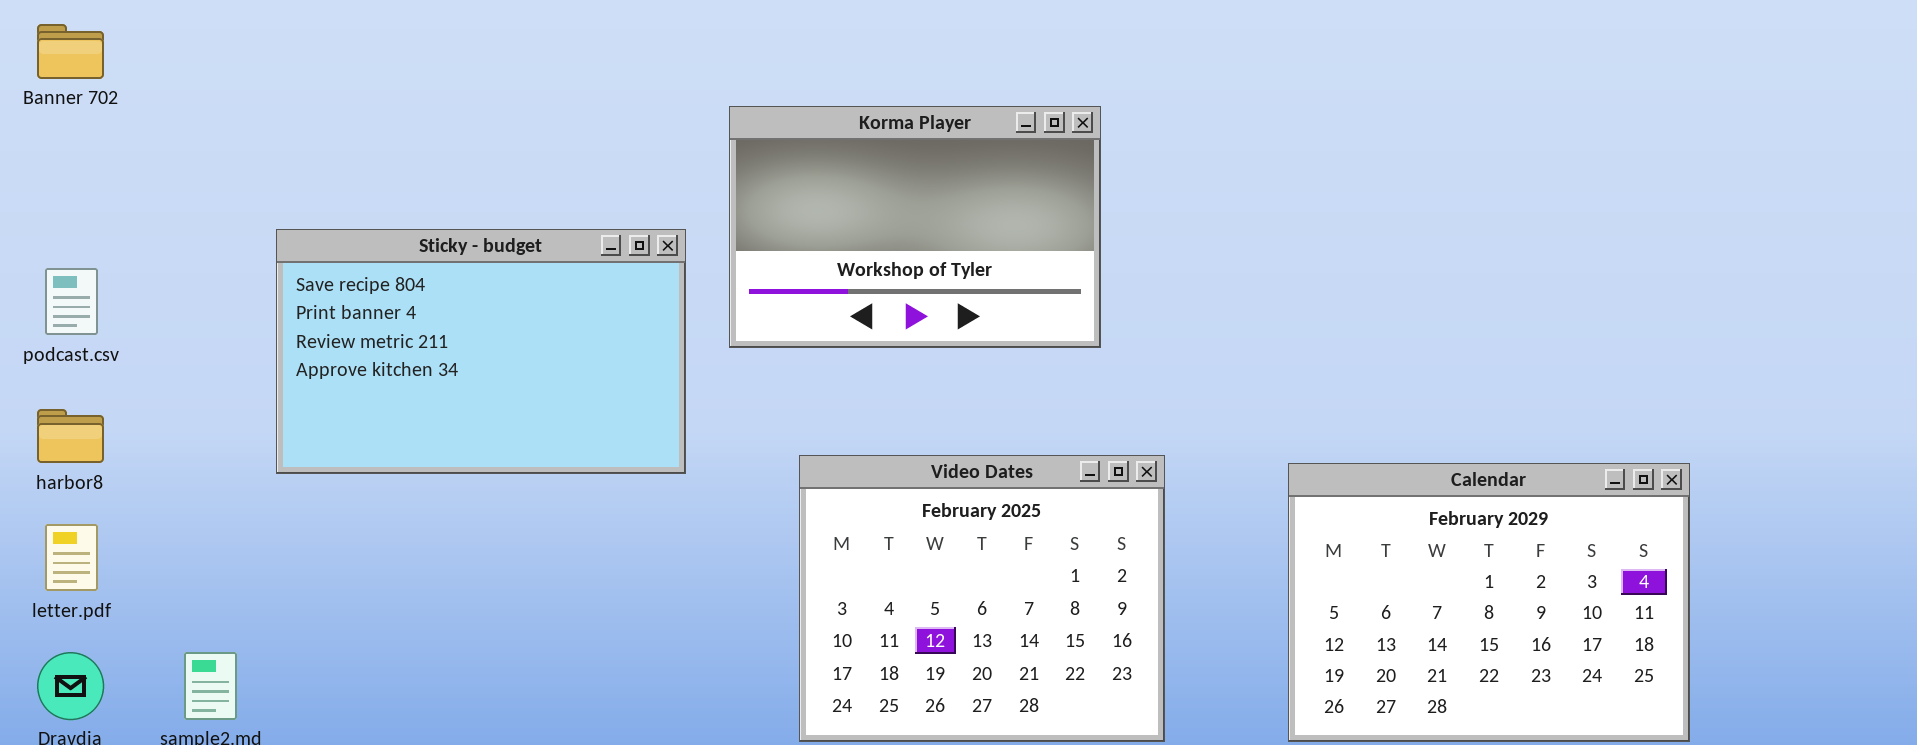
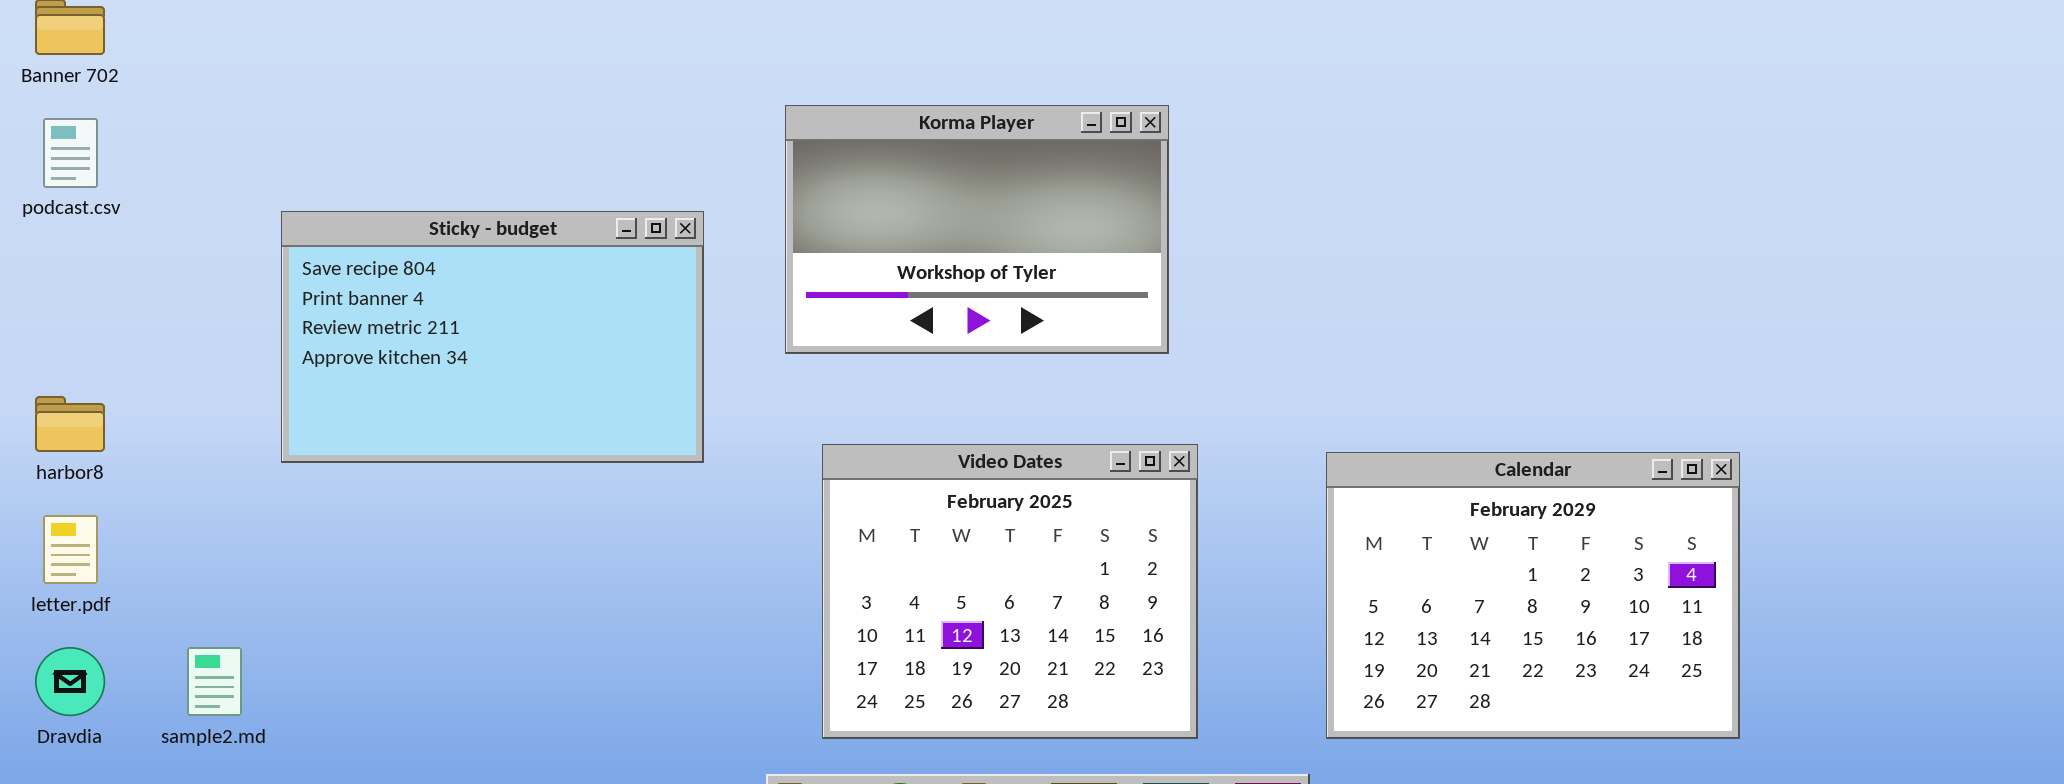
Korma Player: [729,106,1101,348] -> [785,105,1169,354], moved
podcast.csv: [45,268,98,335] -> [43,118,98,188], moved

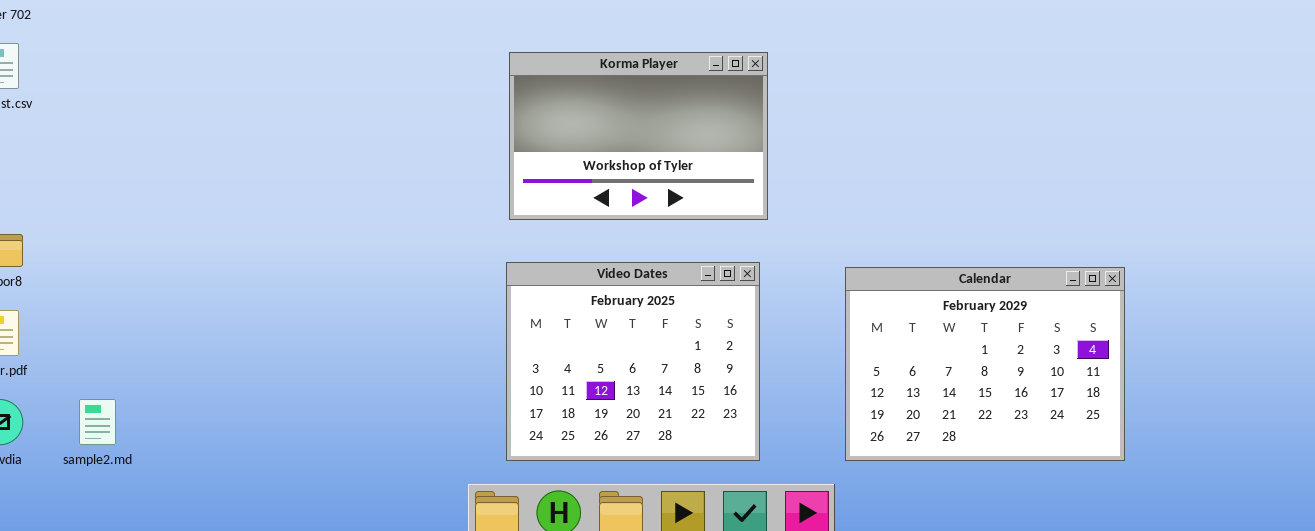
Korma Player: [785,105,1169,354] -> [509,52,768,220], moved
Sticky - budget: [281,211,704,463] -> none, closed

